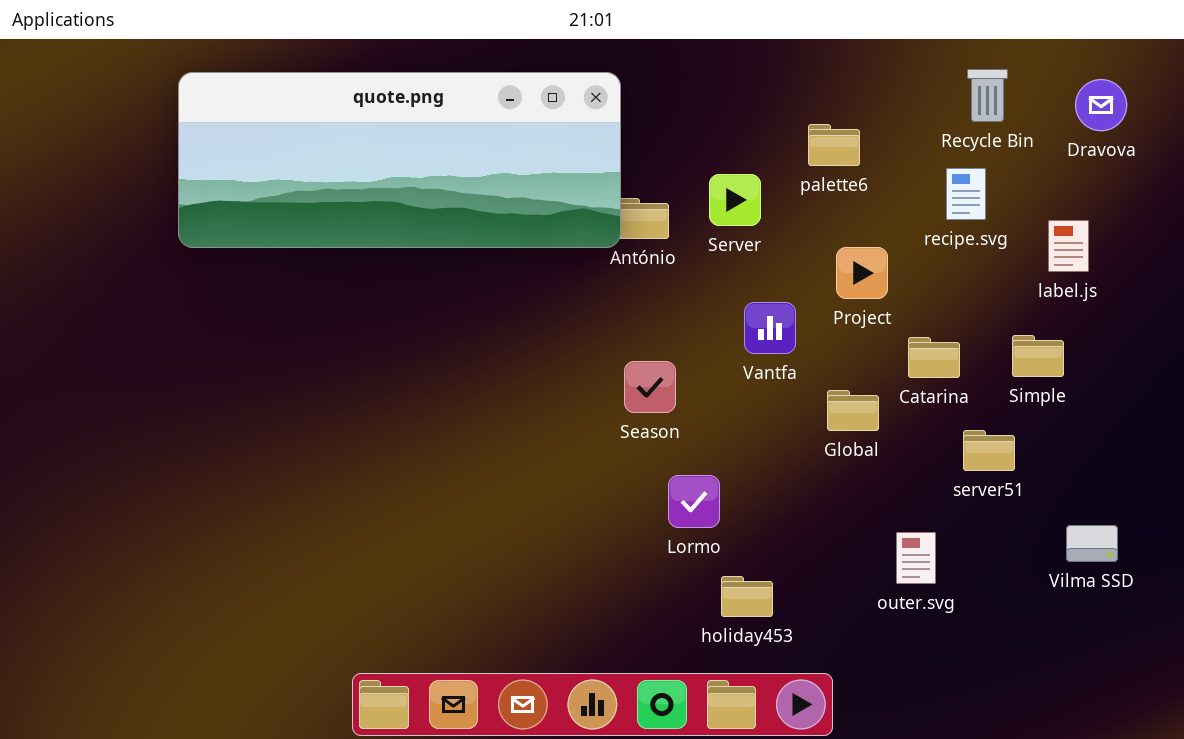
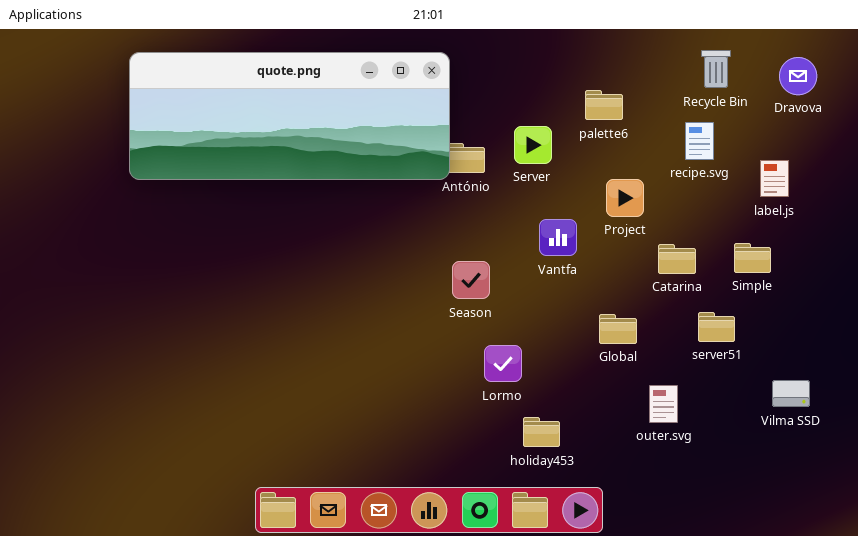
Global: [827,390,879,431] -> [599,314,637,344], moved

